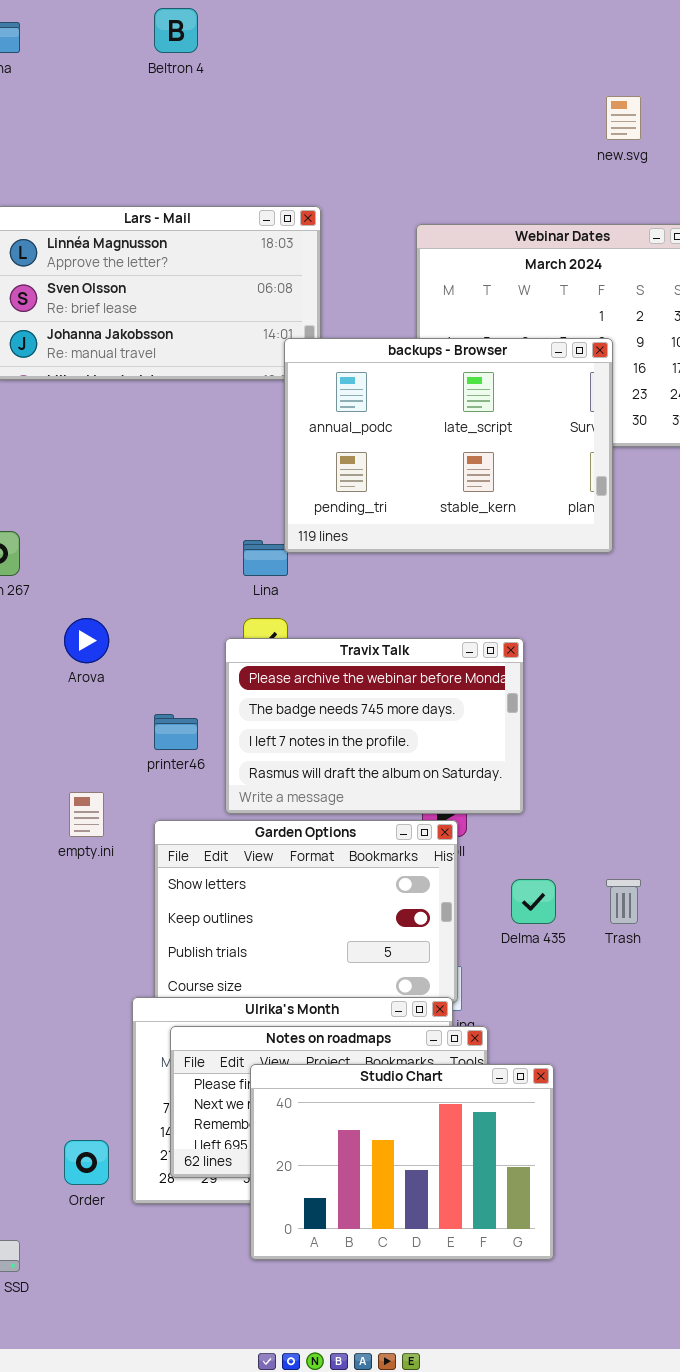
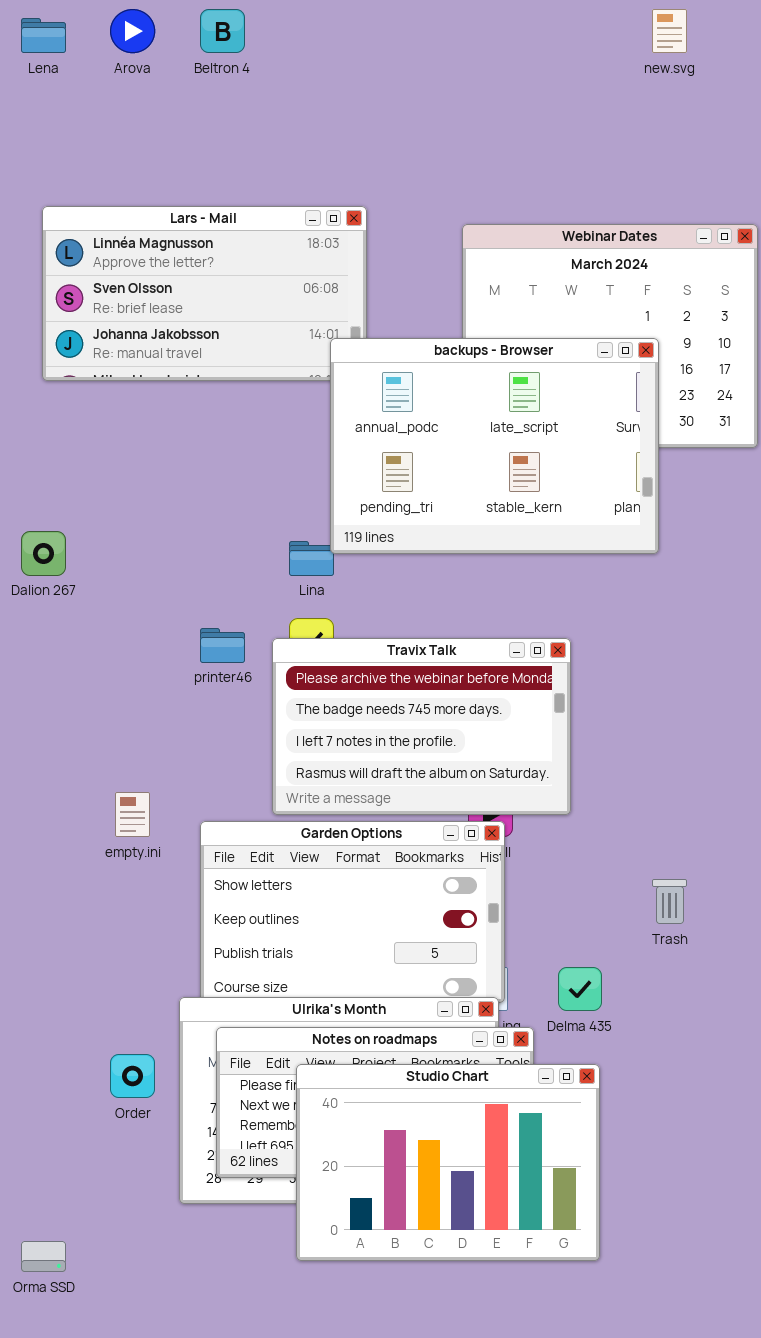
new.svg: [606,96,641,140] -> [652,9,687,53], moved
Arova: [64,618,109,663] -> [110,9,155,53], moved
printer46: [154,714,198,750] -> [200,628,245,663], moved
Delma 435: [511,879,556,924] -> [558,967,602,1011], moved
Order: [64,1140,109,1185] -> [110,1054,155,1098], moved

